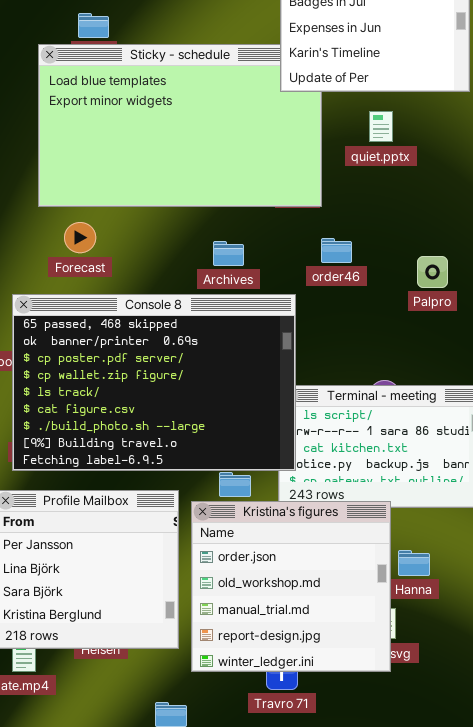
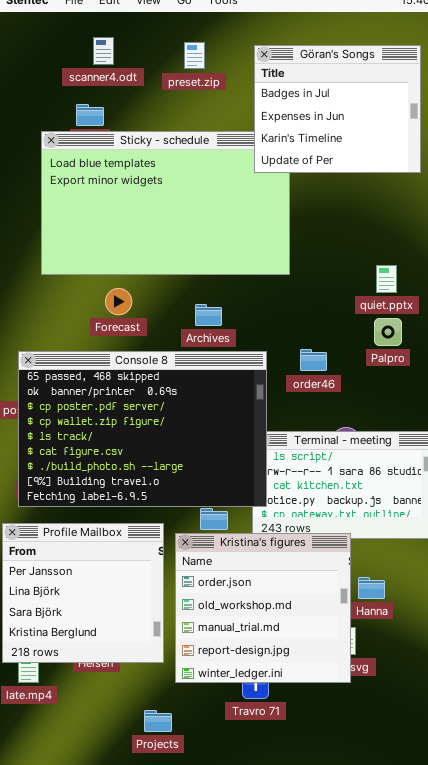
quiet.pptx: [369,111,393,142] -> [376,265,397,293], moved
Forecast: [64,222,96,253] -> [105,288,132,315], moved
order46: [321,238,352,263] -> [300,349,327,371], moved

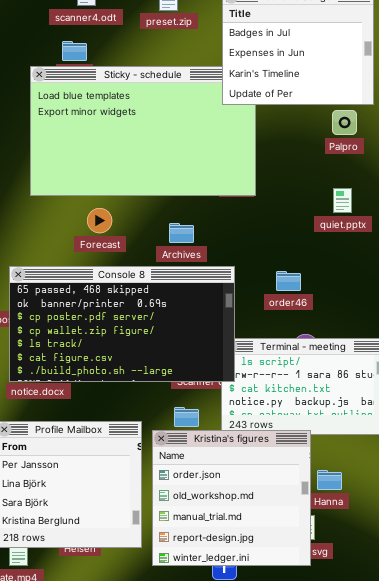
Palpro: [374,318,402,346] -> [332,110,357,135], moved
order46: [300,349,327,371] -> [276,271,301,291], moved
Console 8: [18,351,267,507] -> [9,266,235,382], resized

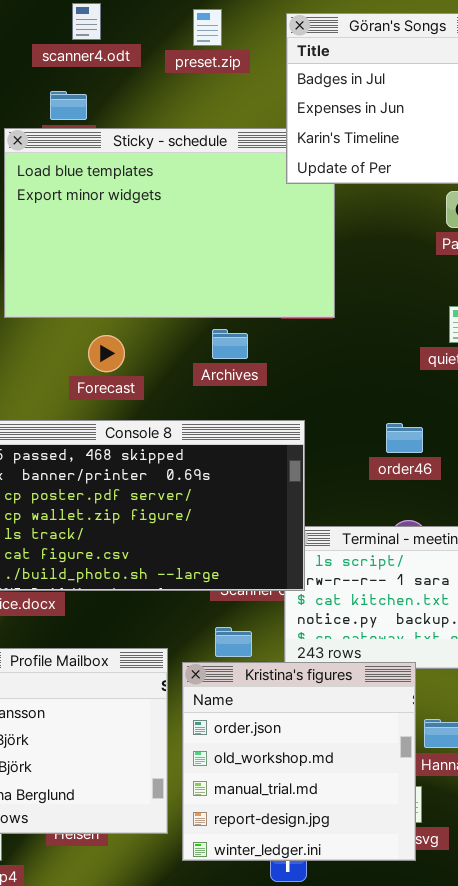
Archives: [169,223,194,243] -> [212,329,248,359], moved
order46: [276,271,301,291] -> [386,423,423,453], moved

